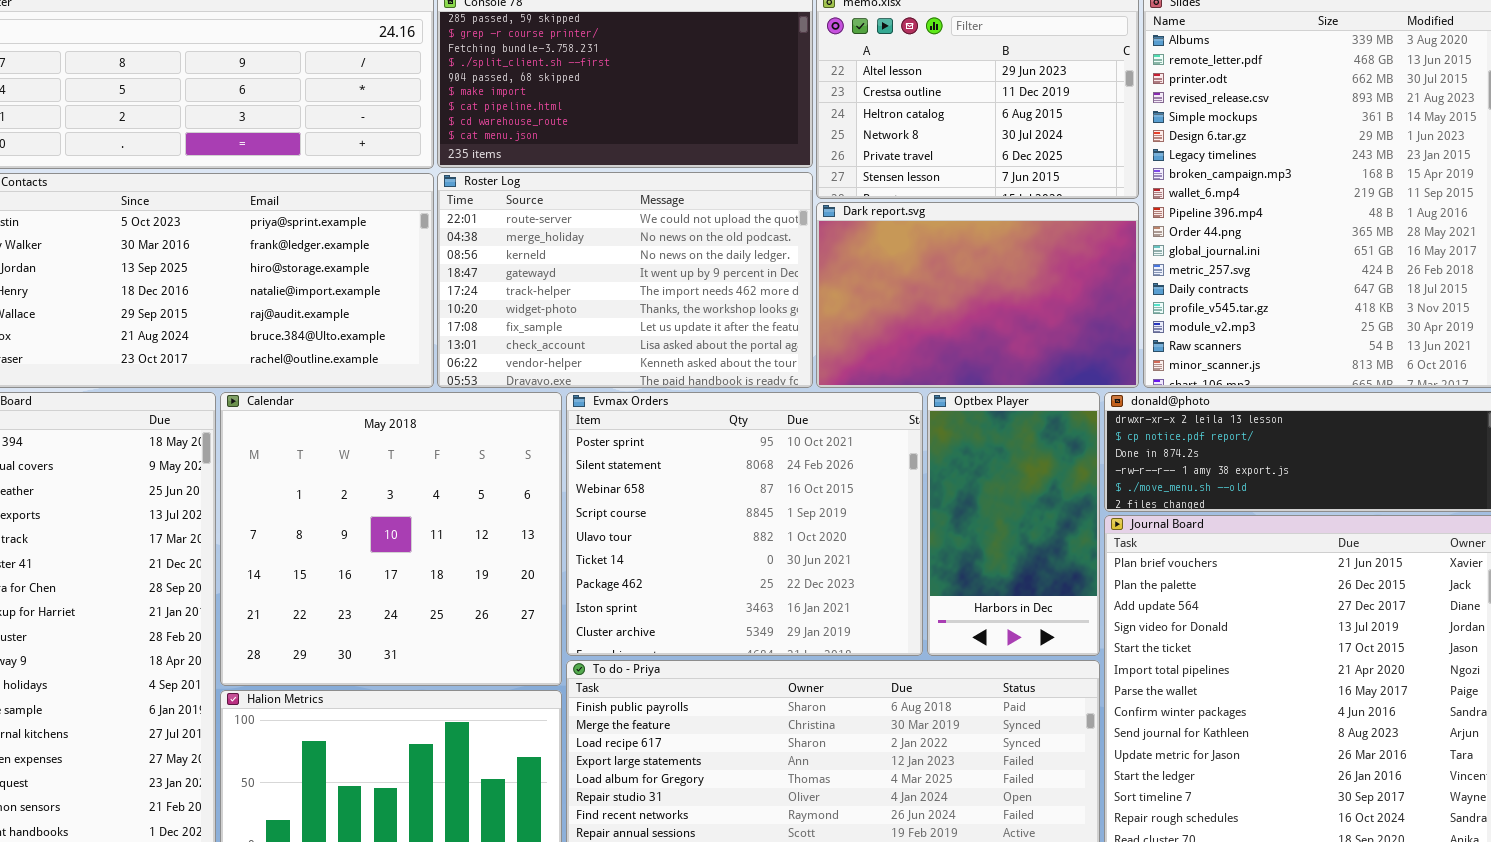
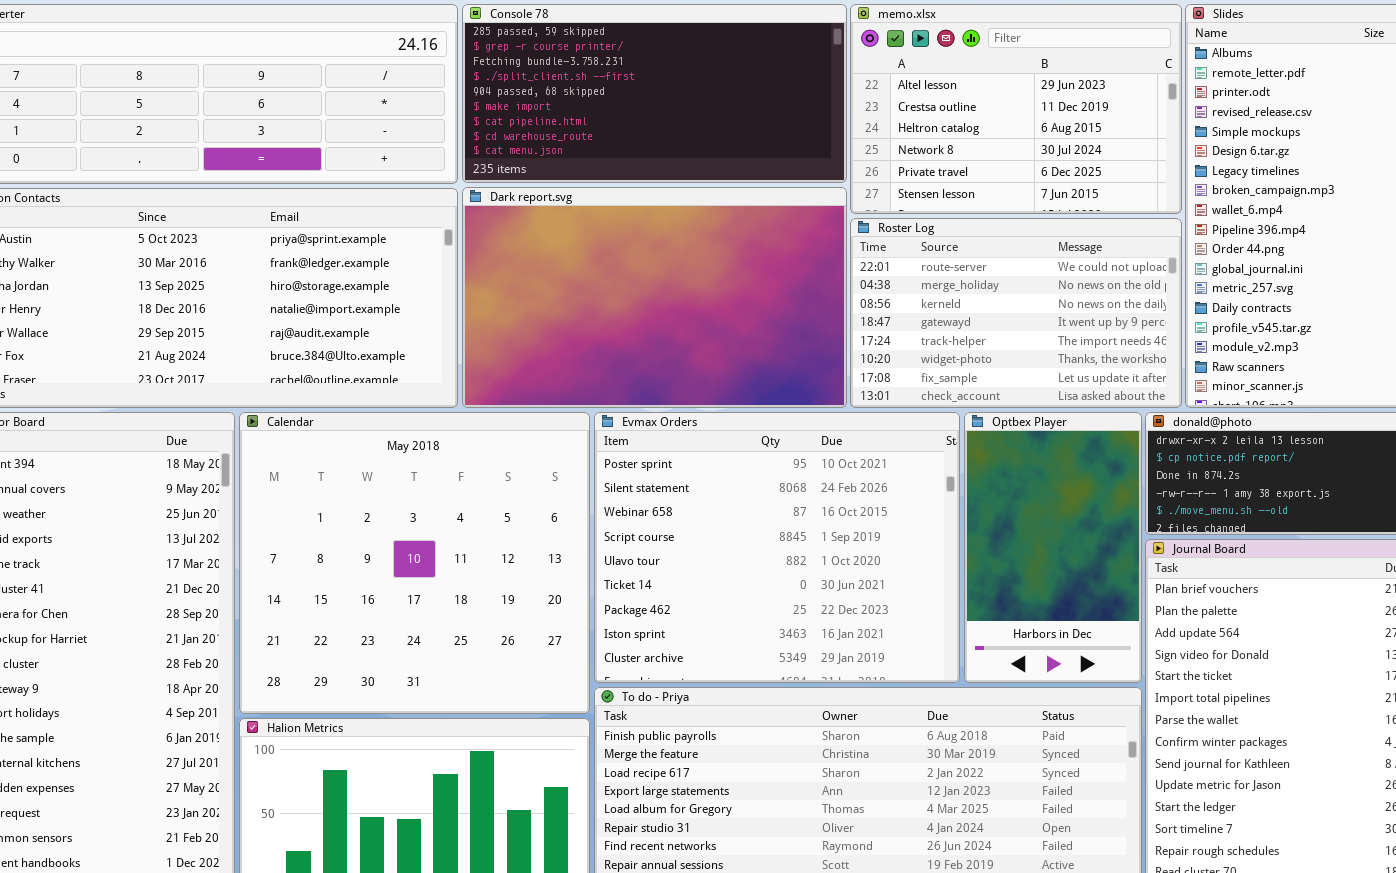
Roster Log: [437,172,813,388] -> [850,218,1182,408], moved, resized
Dark report.svg: [816,202,1139,388] -> [462,187,847,408], moved, resized

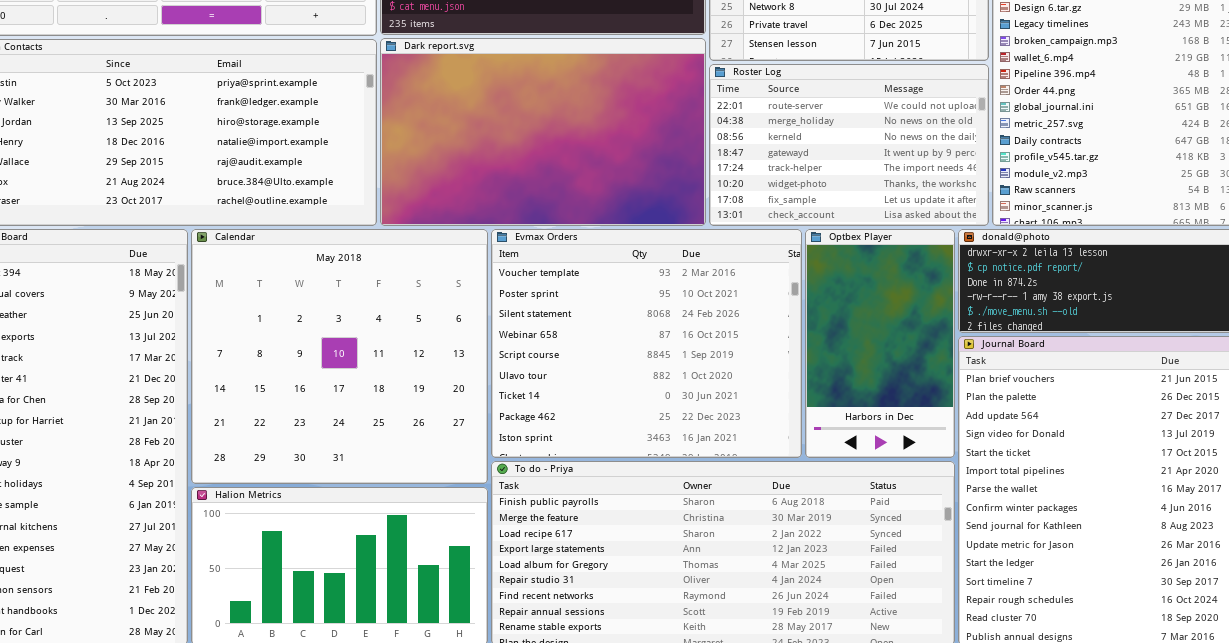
Evmax Orders: [594,412,960,683] -> [491,229,802,458], scrolled up 1 row

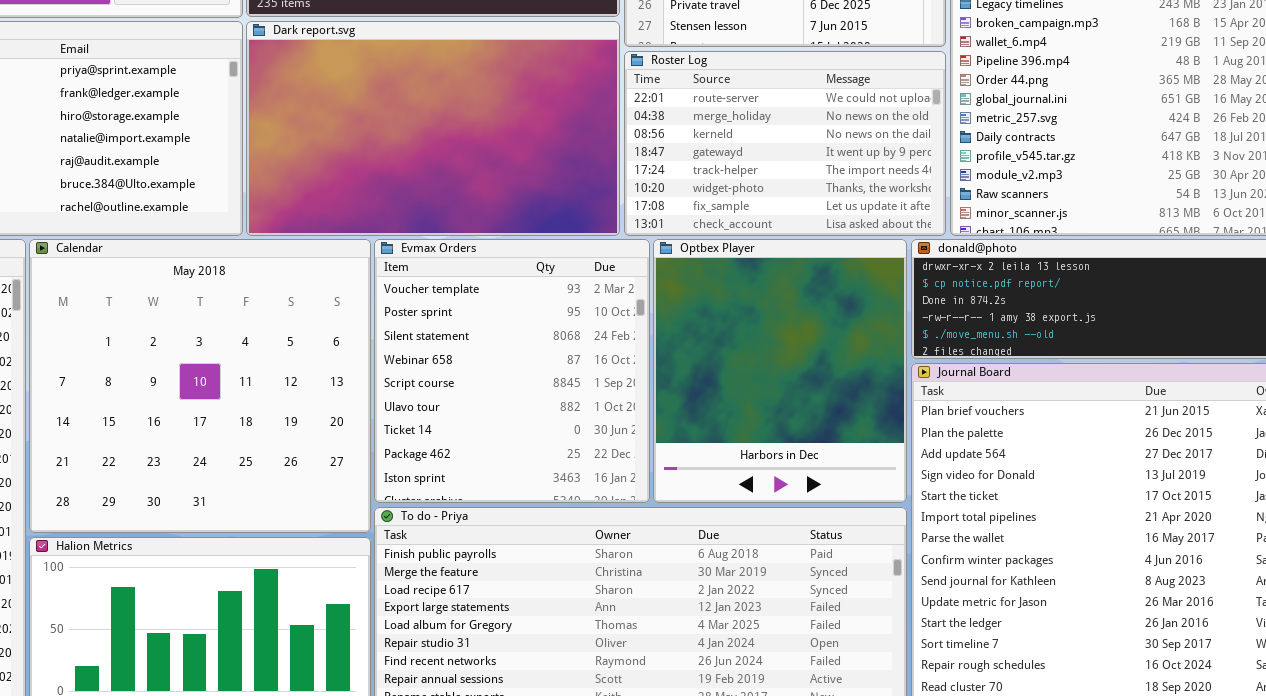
Evmax Orders: [491,229,802,458] -> [374,239,650,503], resized
Optbex Player: [805,229,955,458] -> [653,239,907,503], resized

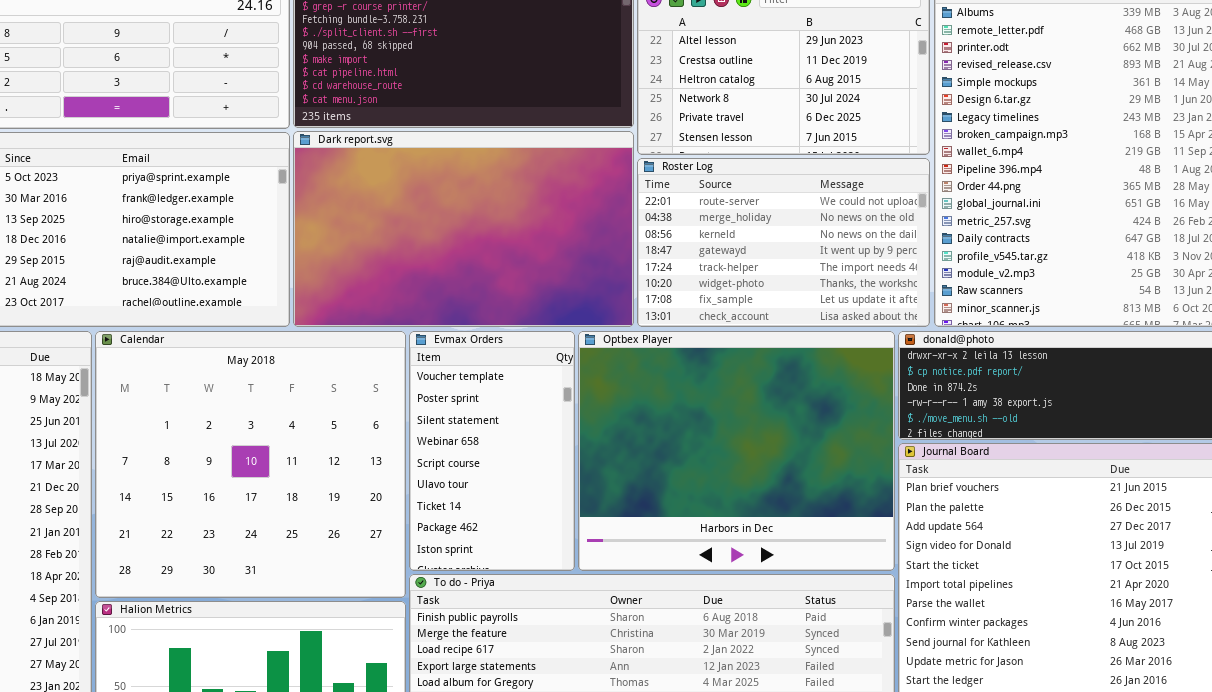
Evmax Orders: [374,239,650,503] -> [409,331,575,571], resized
Optbex Player: [653,239,907,503] -> [578,331,895,571], resized

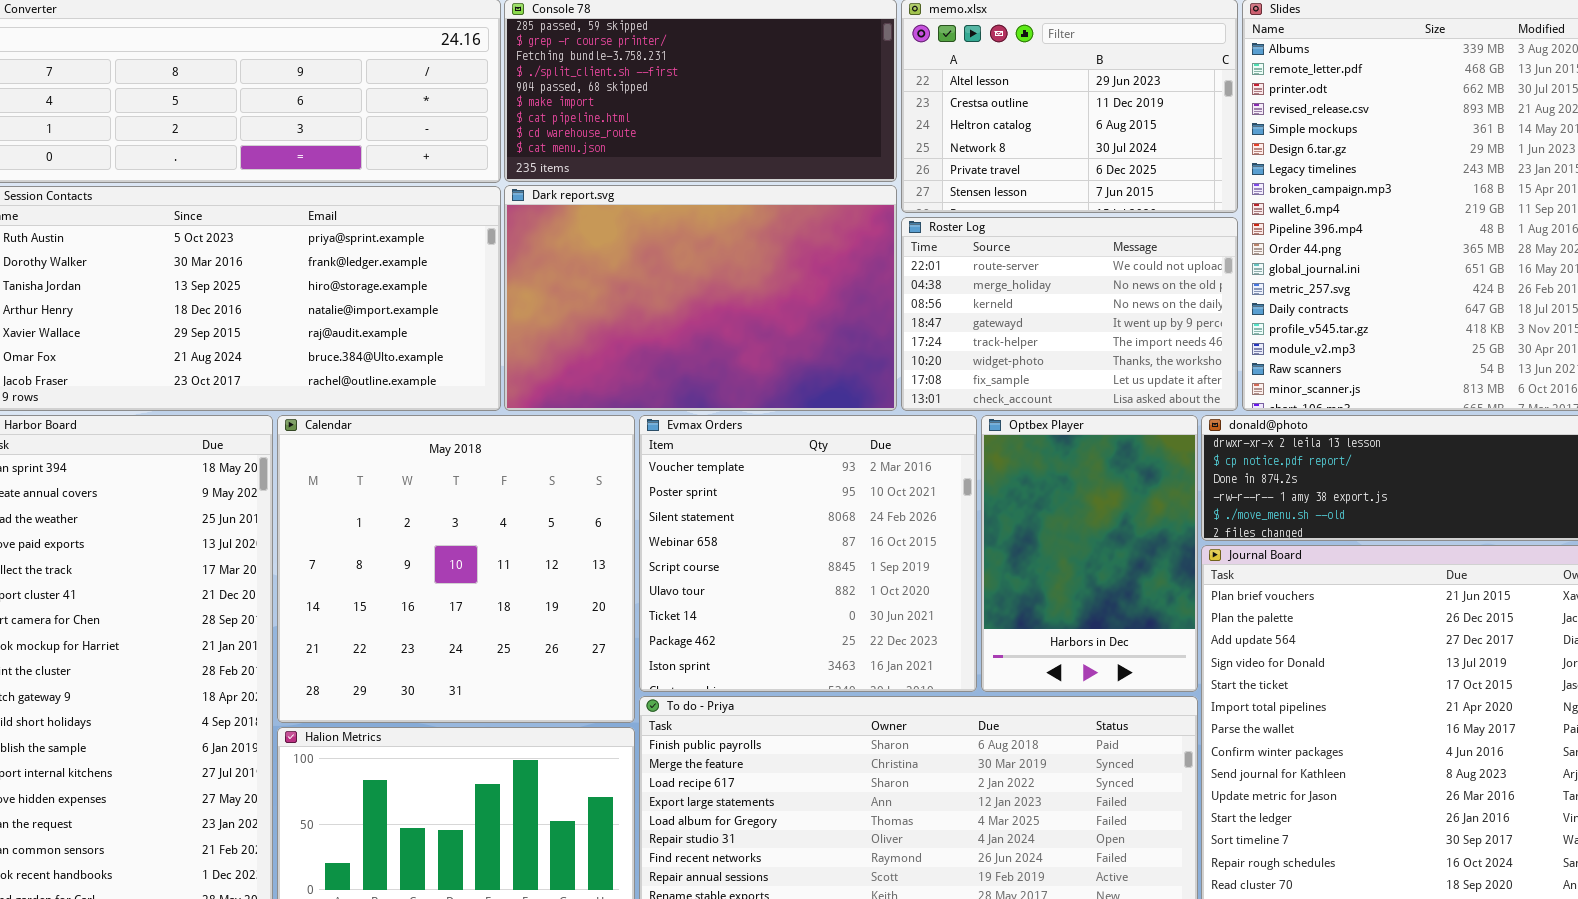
Evmax Orders: [409,331,575,571] -> [639,415,977,692], resized
Optbex Player: [578,331,895,571] -> [981,415,1198,692], resized

